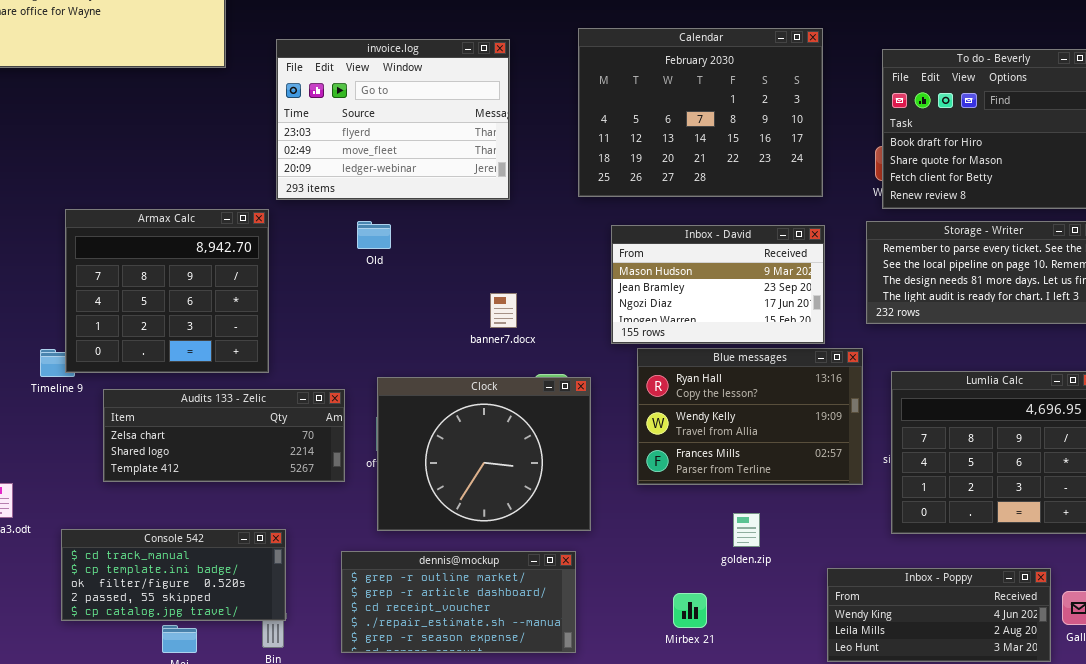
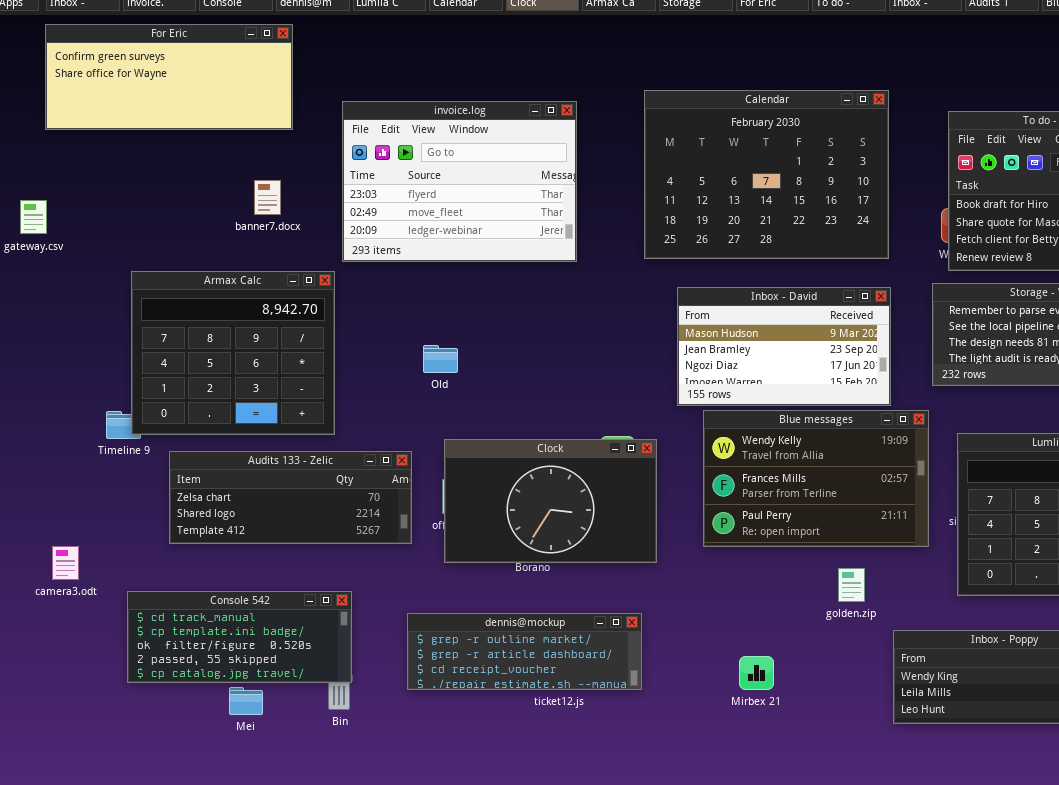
Old: [357,221,391,249] -> [423,345,458,373], moved
banner7.docx: [490,293,517,328] -> [254,180,281,215], moved
Blue messages: [637,348,863,485] -> [703,410,929,547], scrolled down 1 row
Clock: [377,377,591,531] -> [444,439,657,563], resized
golden.zip: [733,513,760,547] -> [838,568,865,602], moved
dennis@mockup: [341,551,576,653] -> [407,613,642,690], resized

